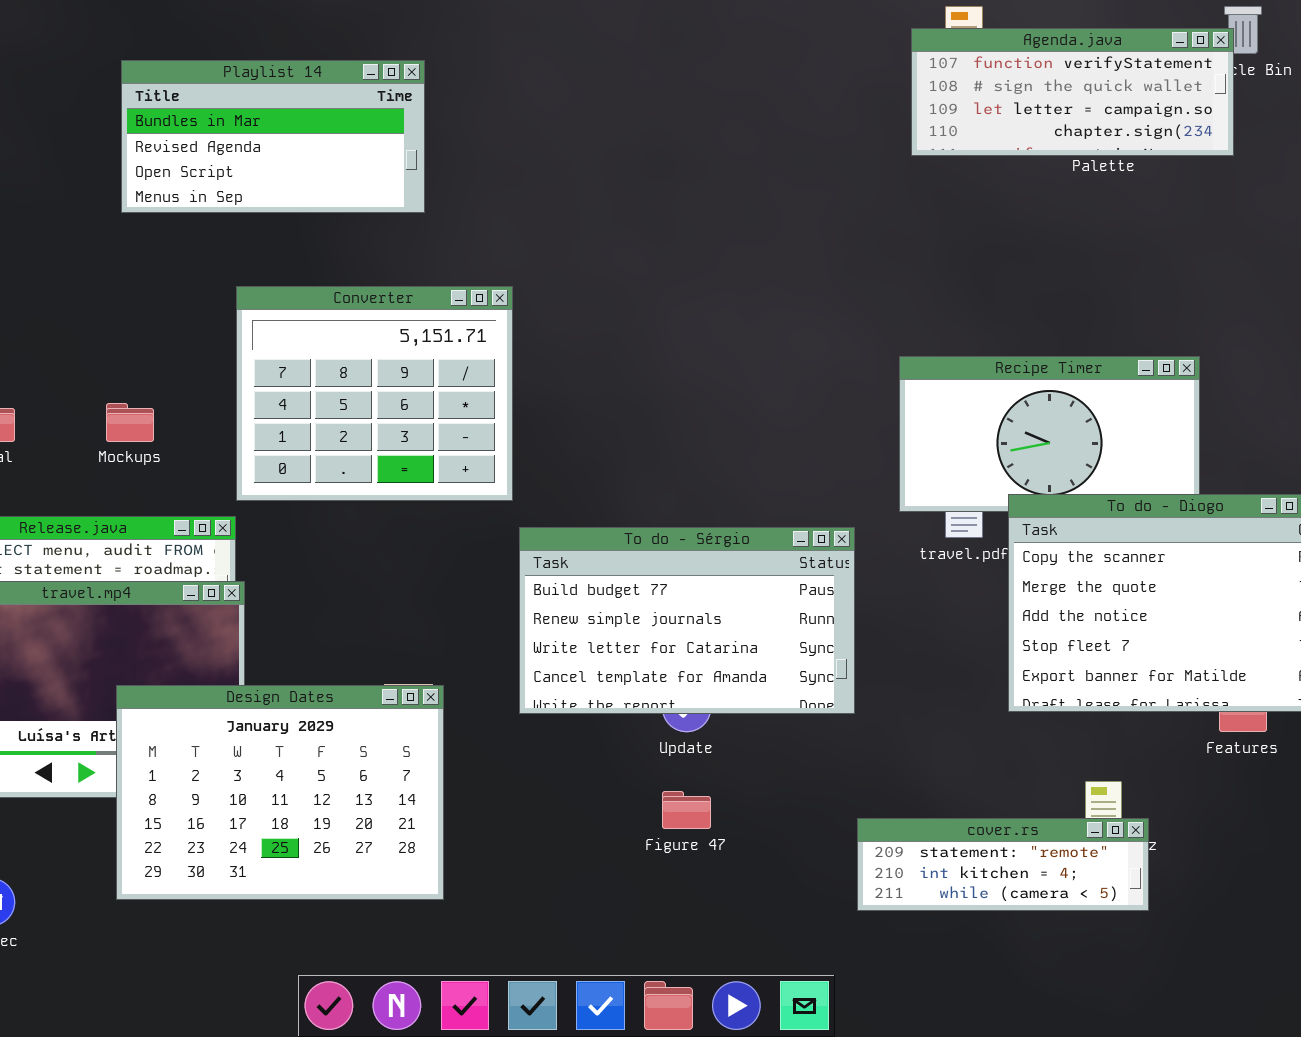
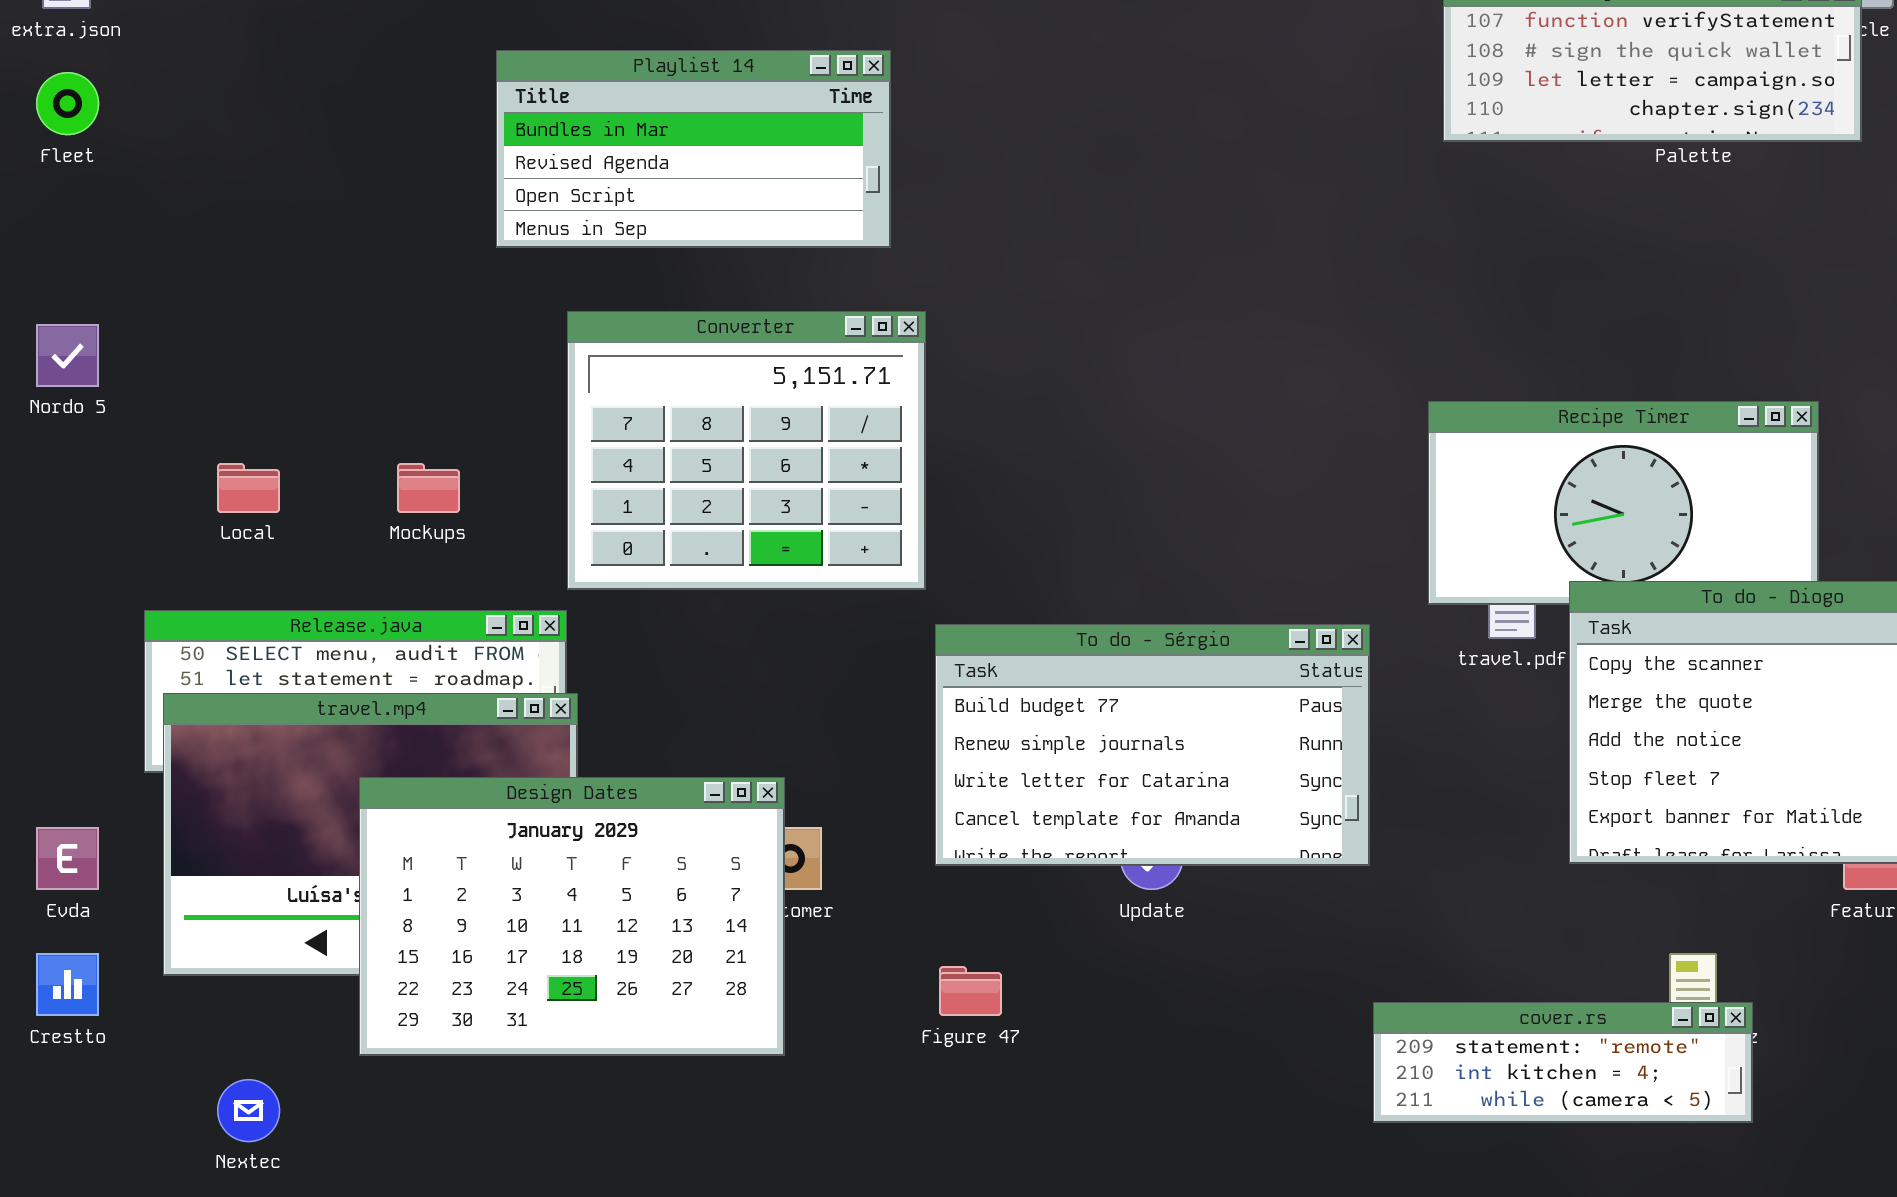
Playlist 14: [121,60,425,213] -> [496,50,891,248], moved
Design Dates: [116,685,444,900] -> [359,777,785,1056], moved
Figure 47: [662,791,711,829] -> [939,966,1002,1016], moved

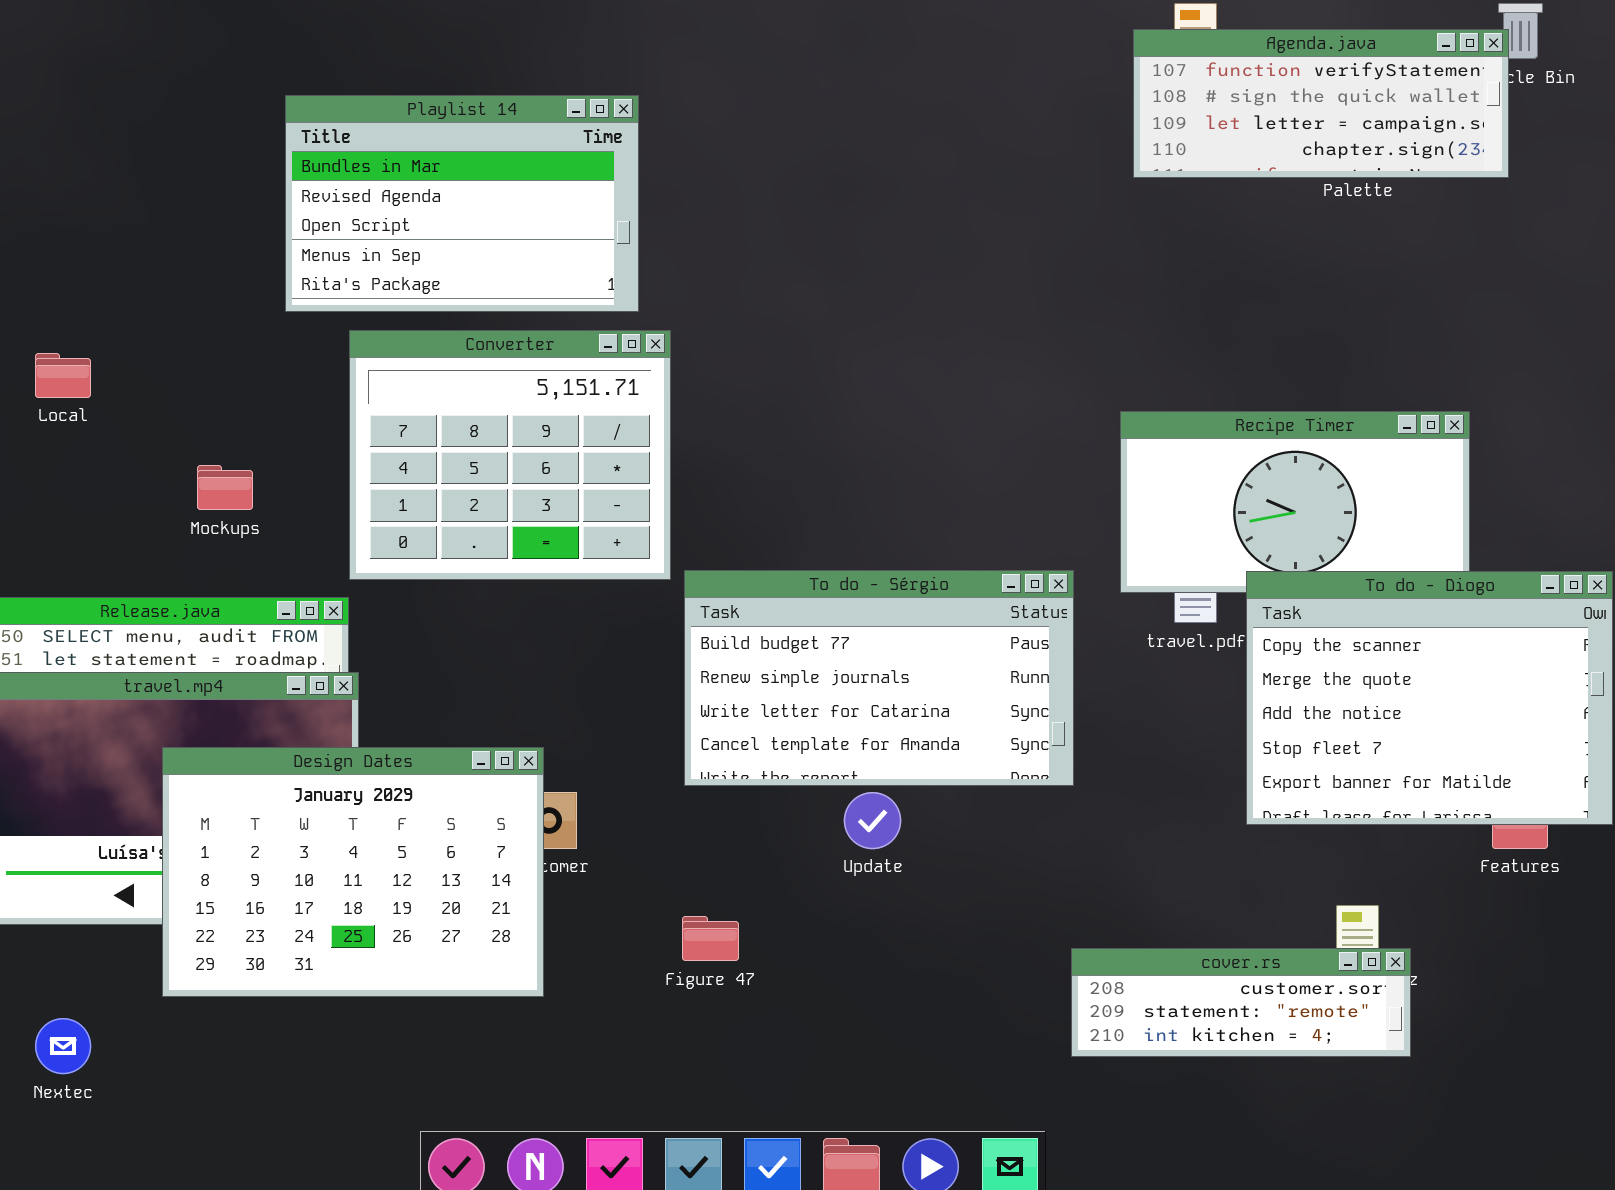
Playlist 14: [496,50,891,248] -> [285,95,639,312], resized
Local: [217,463,280,513] -> [35,353,91,398], moved
To do - Sérgio: [935,624,1370,866] -> [684,570,1074,786], moved
cover.rs: [1373,1002,1753,1123] -> [1071,948,1411,1057], scrolled up 1 row

